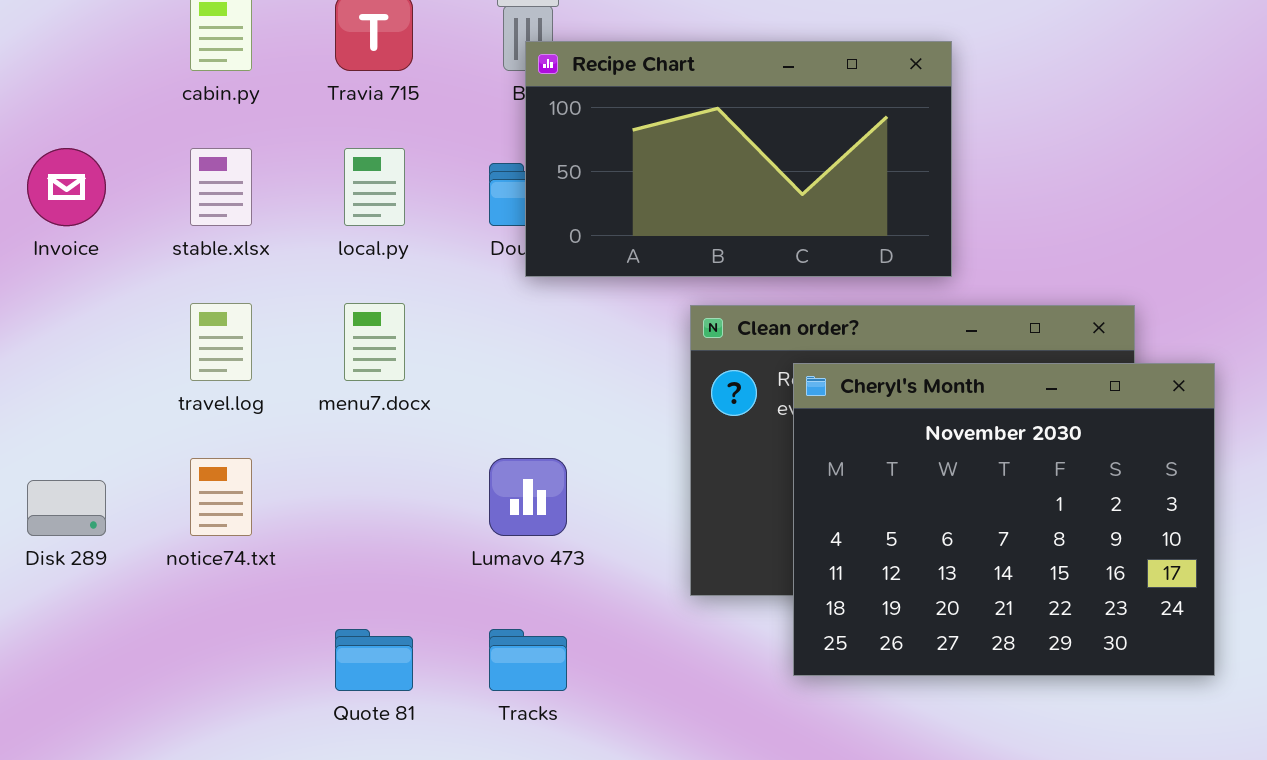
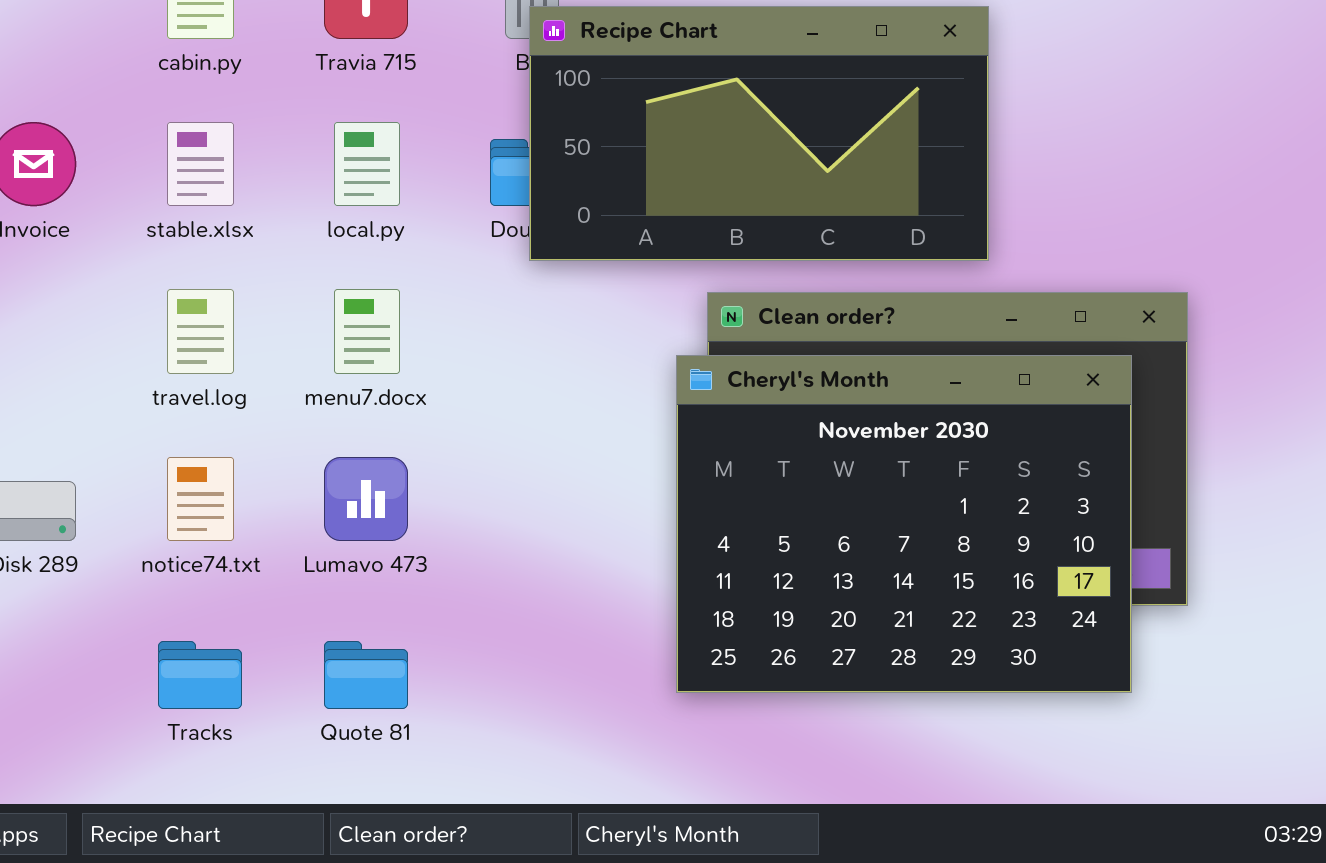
Cheryl's Month: [793,363,1215,676] -> [676,355,1132,693], moved
Lumavo 473: [489,458,567,536] -> [324,457,408,541], moved
Tracks: [489,629,567,691] -> [158,641,242,709], moved

